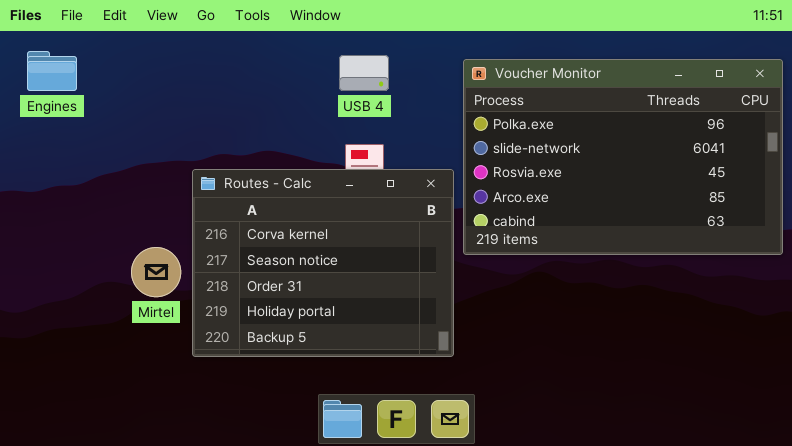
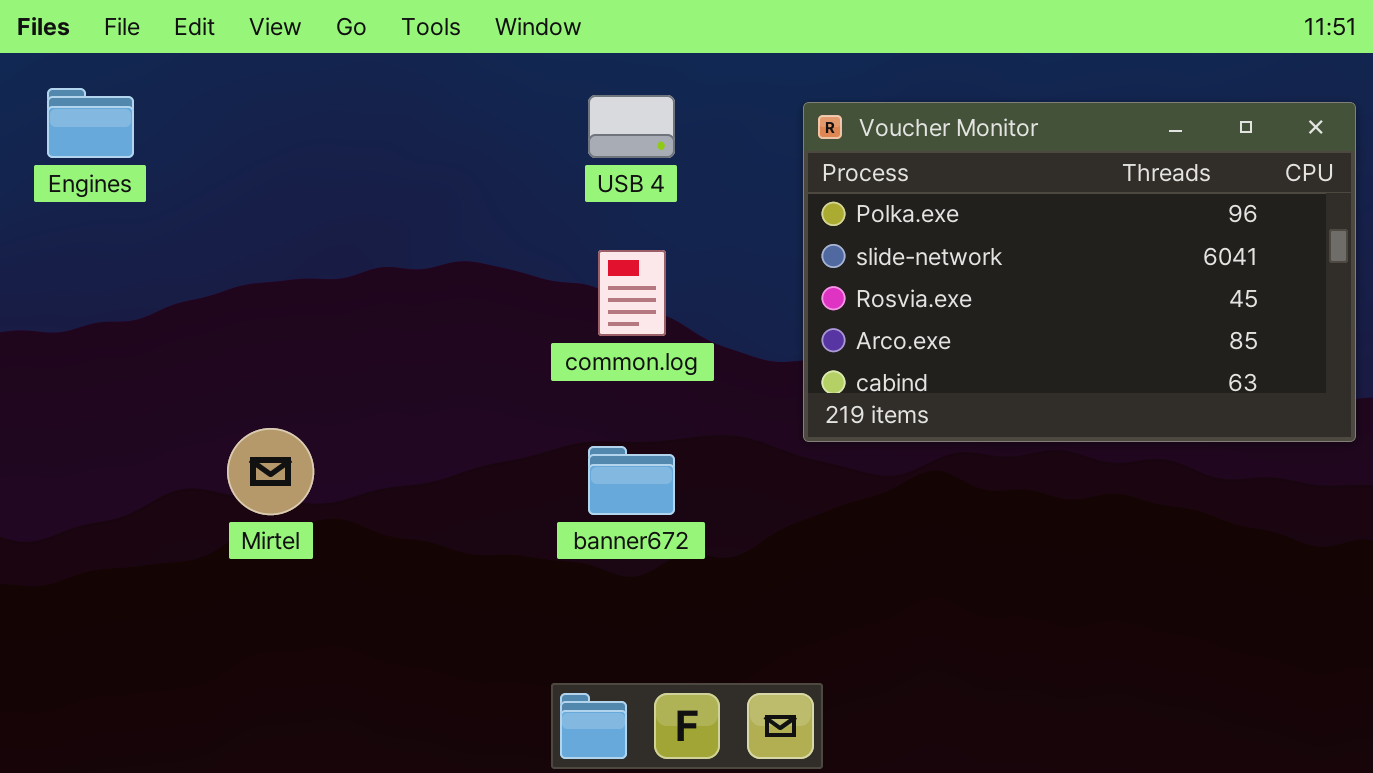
Routes - Calc: [192,169,454,357] -> none, closed

